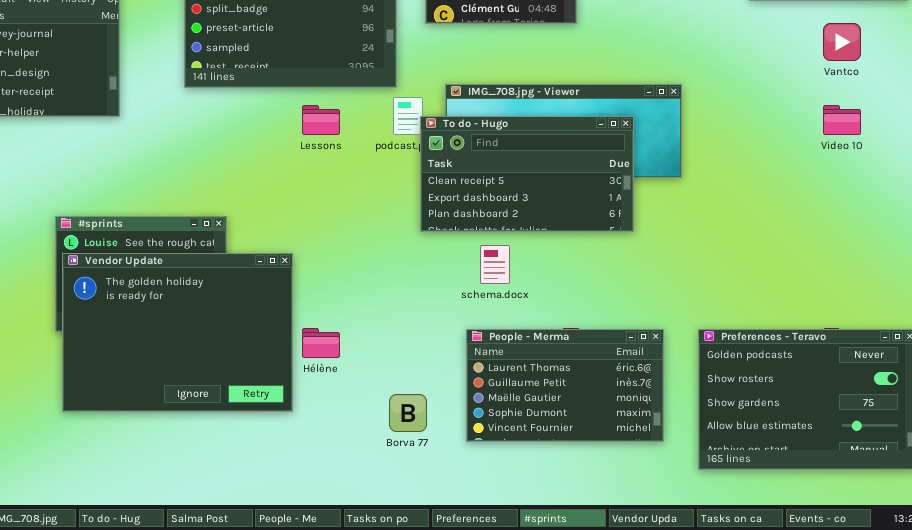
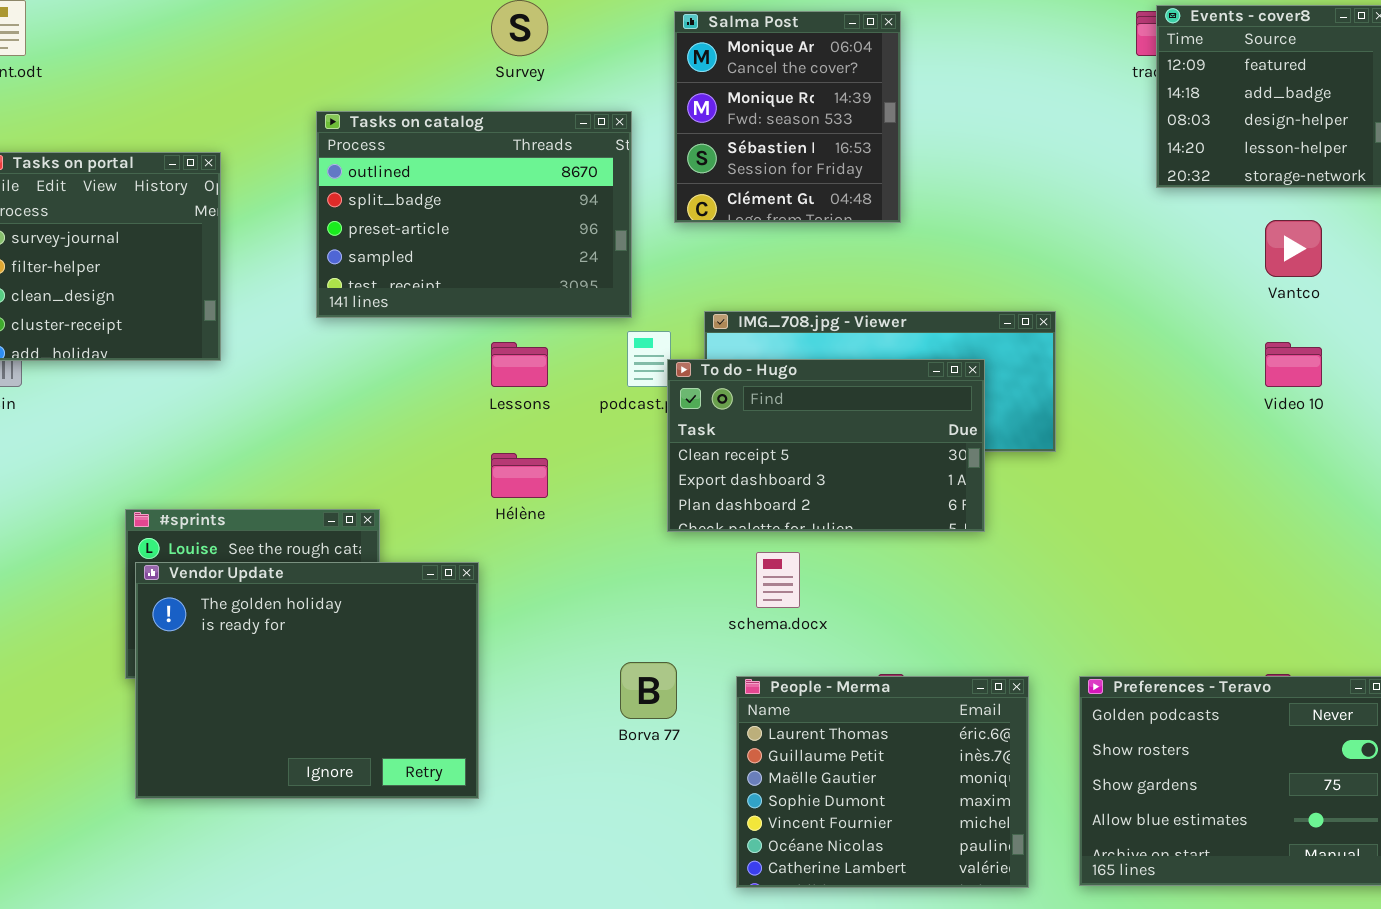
Hélène: [302,328,340,358] -> [491,453,548,498], moved
People - Merma: [466,329,664,442] -> [736,676,1029,888], resized
Borva 77: [389,394,427,432] -> [620,662,677,719], moved

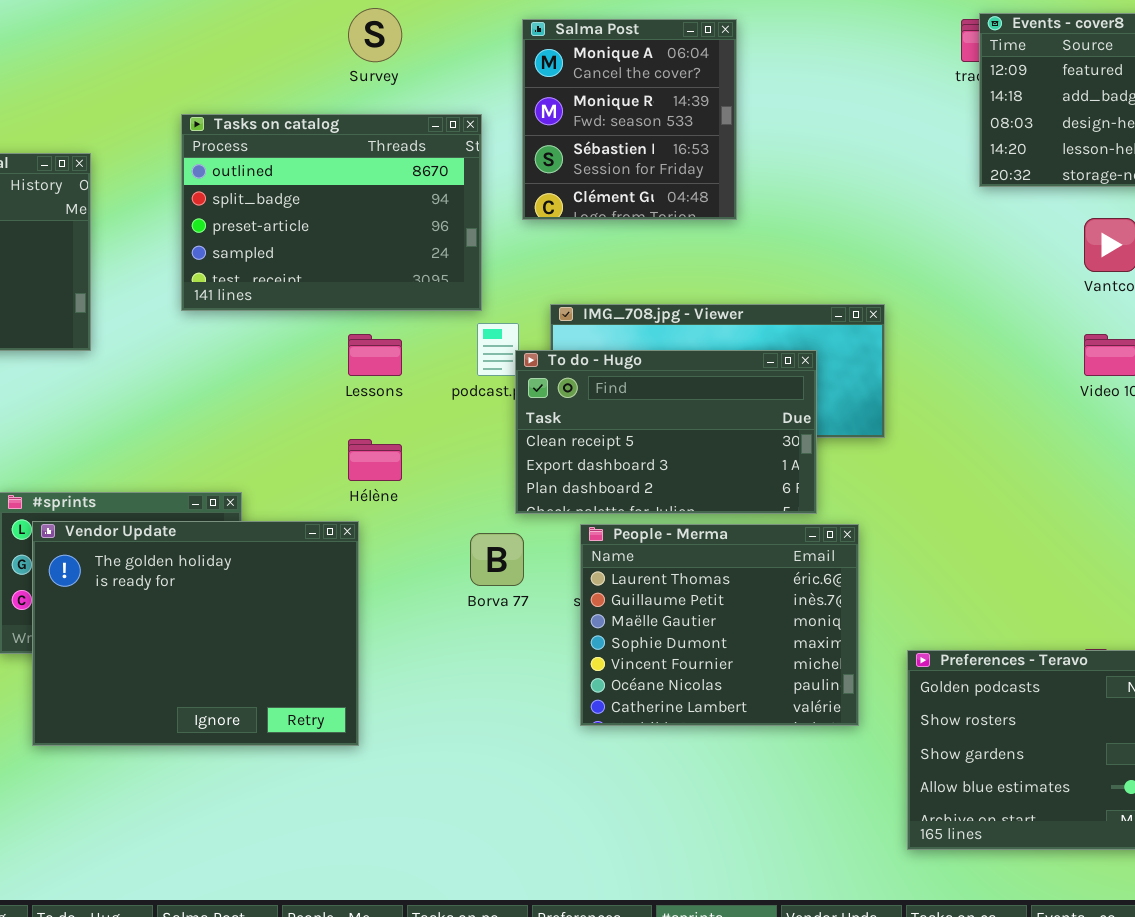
Vendor Update: [135,562,479,799] -> [32,521,359,746], moved
Borva 77: [620,662,677,719] -> [470,533,524,586], moved
People - Merma: [736,676,1029,888] -> [580,524,859,726], moved

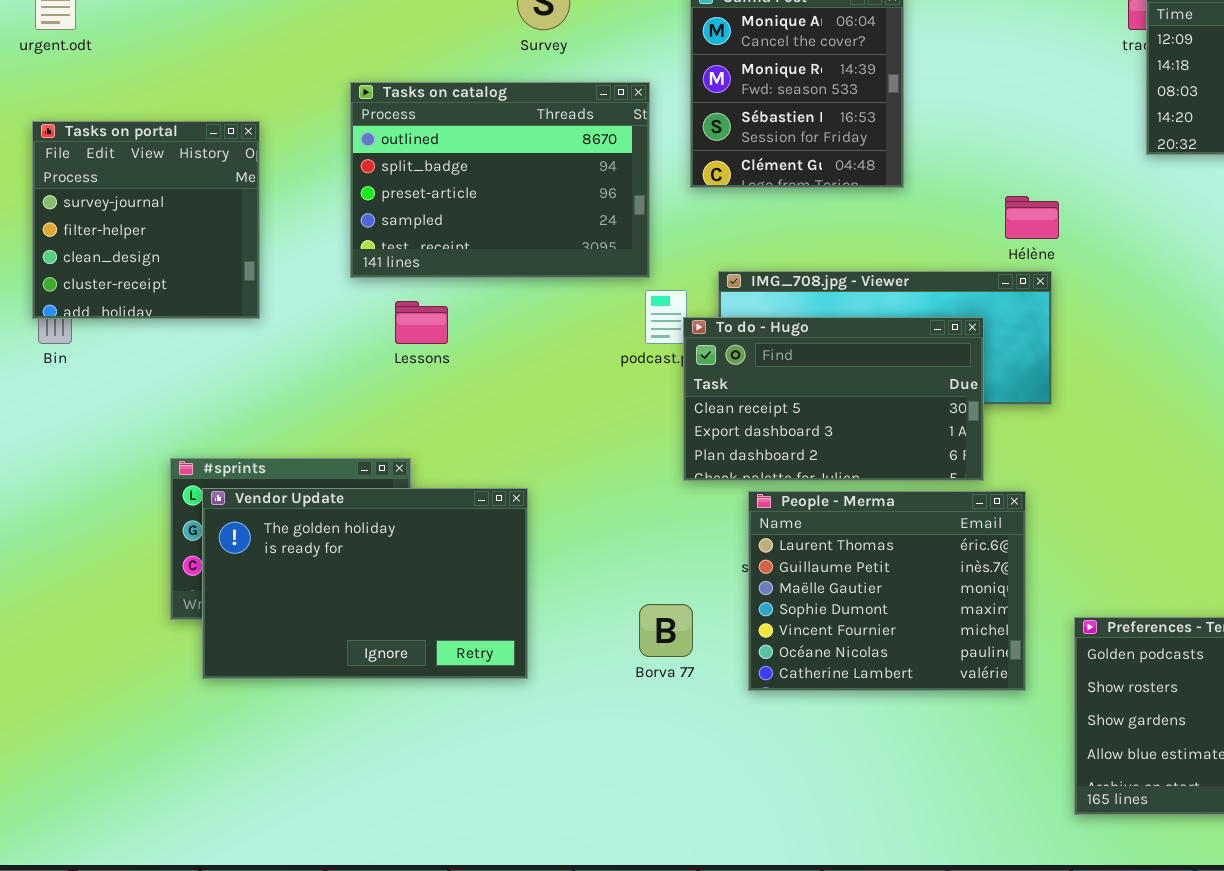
Lessons: [348,334,402,376] -> [395,301,448,344], moved
Hélène: [348,439,402,481] -> [1005,196,1059,239], moved
Vendor Update: [32,521,359,746] -> [202,488,528,679], resized
Borva 77: [470,533,524,586] -> [639,604,693,657], moved

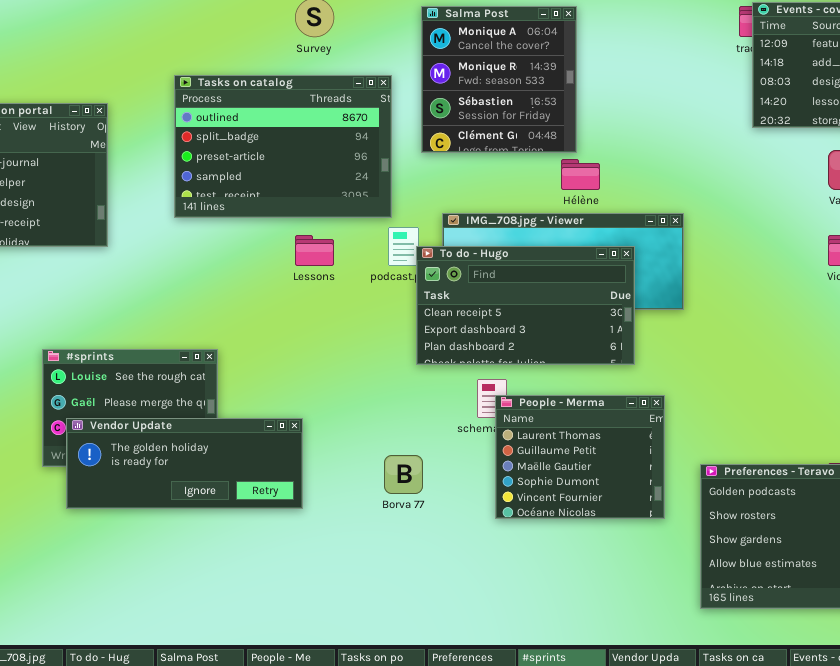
Hélène: [1005,196,1059,239] -> [561,159,600,190], moved
Lessons: [395,301,448,344] -> [295,235,334,266], moved
Vendor Update: [202,488,528,679] -> [66,418,303,509], resized
People - Merma: [748,491,1026,691] -> [495,395,665,519], resized

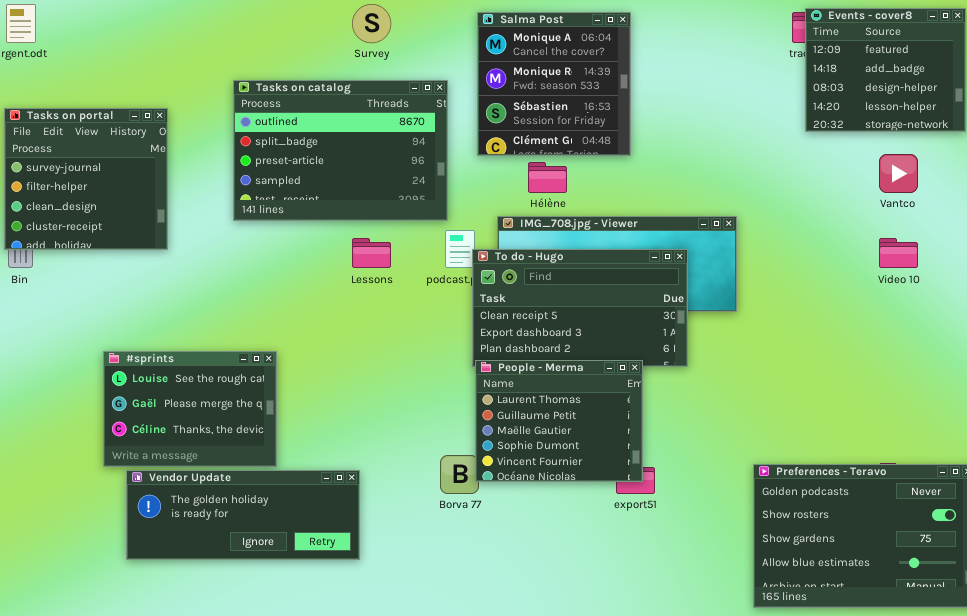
Hélène: [561,159,600,190] -> [528,162,567,193], moved
People - Merma: [495,395,665,519] -> [475,360,643,482], moved
Vendor Update: [66,418,303,509] -> [126,470,360,560], moved

